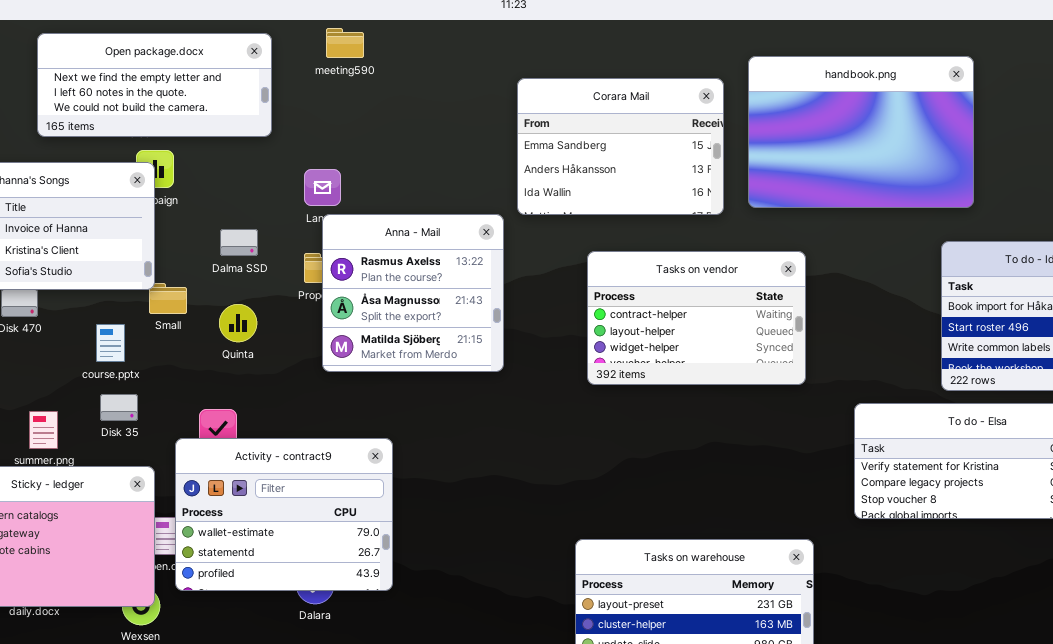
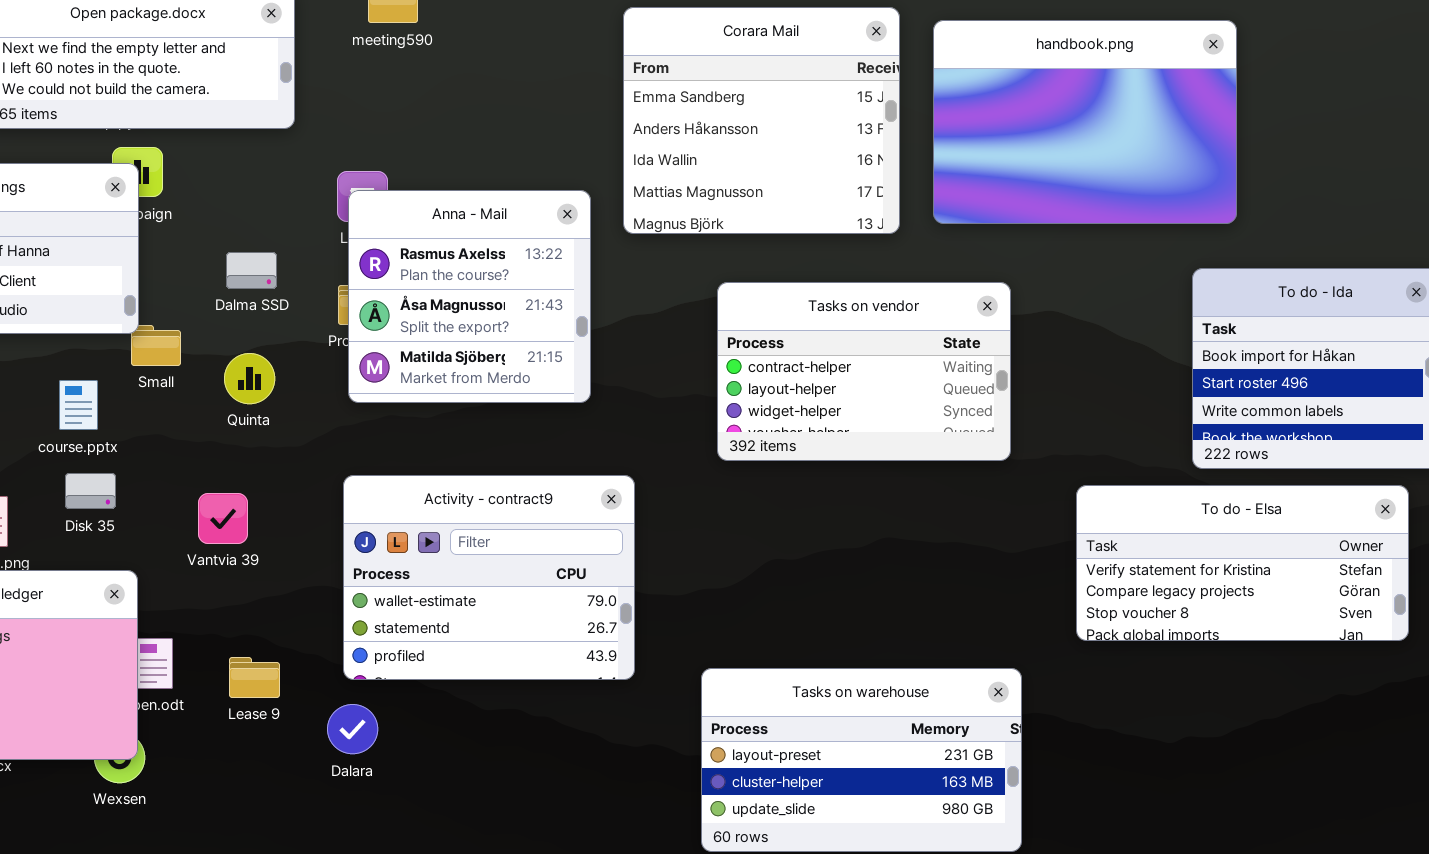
Corara Mail: [517,78,724,215] -> [623,7,900,234], resized
Anna - Mail: [322,214,504,372] -> [348,190,591,403], moved
Activity - contract9: [175,438,393,591] -> [343,475,635,680], moved

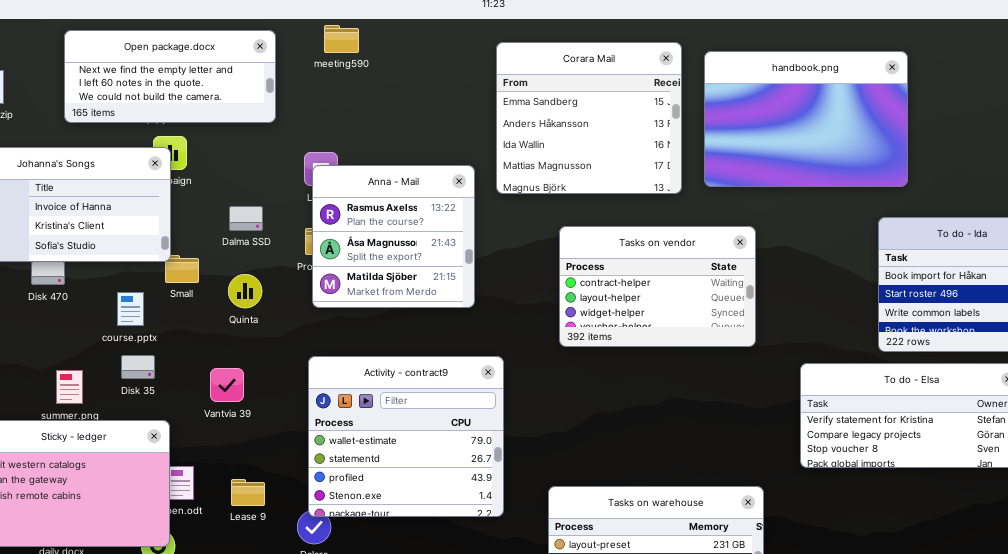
Activity - contract9: [343,475,635,680] -> [308,356,504,517], resized

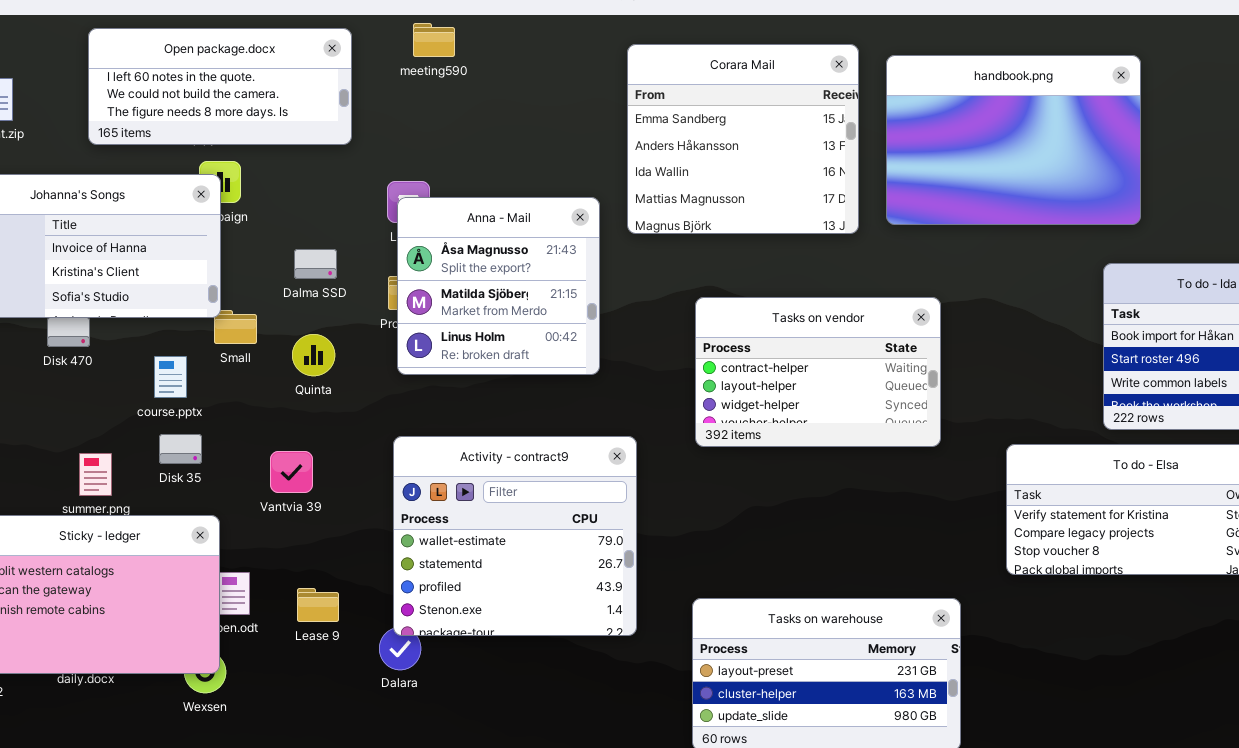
Open package.docx: [64,30,276,123] -> [88,28,352,145], scrolled down 1 row
Anna - Mail: [312,165,475,308] -> [397,197,600,375], scrolled down 1 row
Tasks on vendor: [559,226,756,347] -> [695,297,941,447], moved

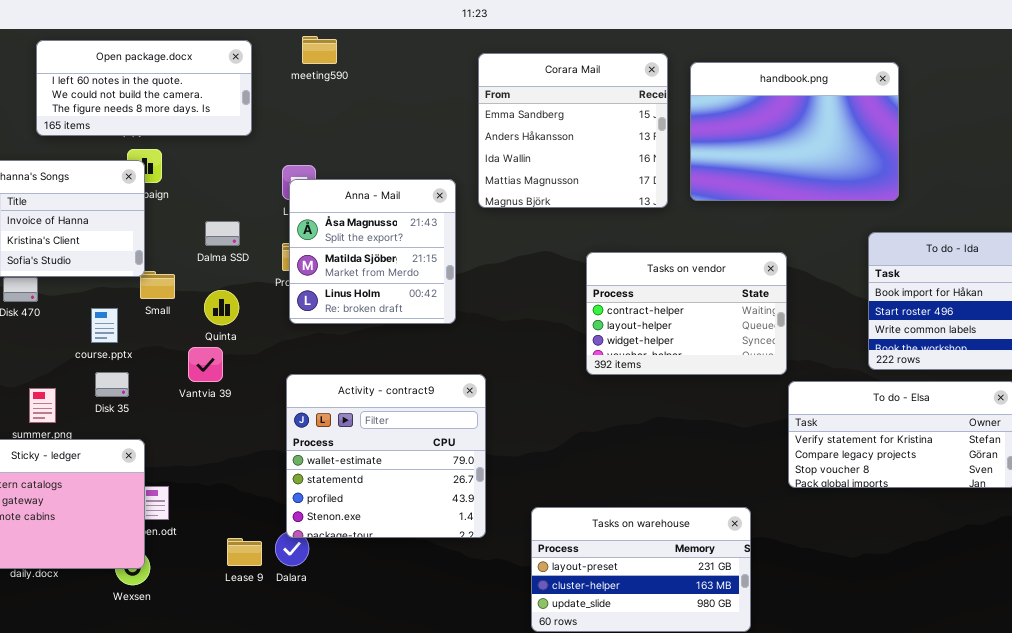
Tasks on vendor: [695,297,941,447] -> [586,252,787,375], moved
Vantvia 39: [270,451,313,493] -> [188,347,223,382], moved
Lease 9: [297,588,339,622] -> [227,538,262,566], moved

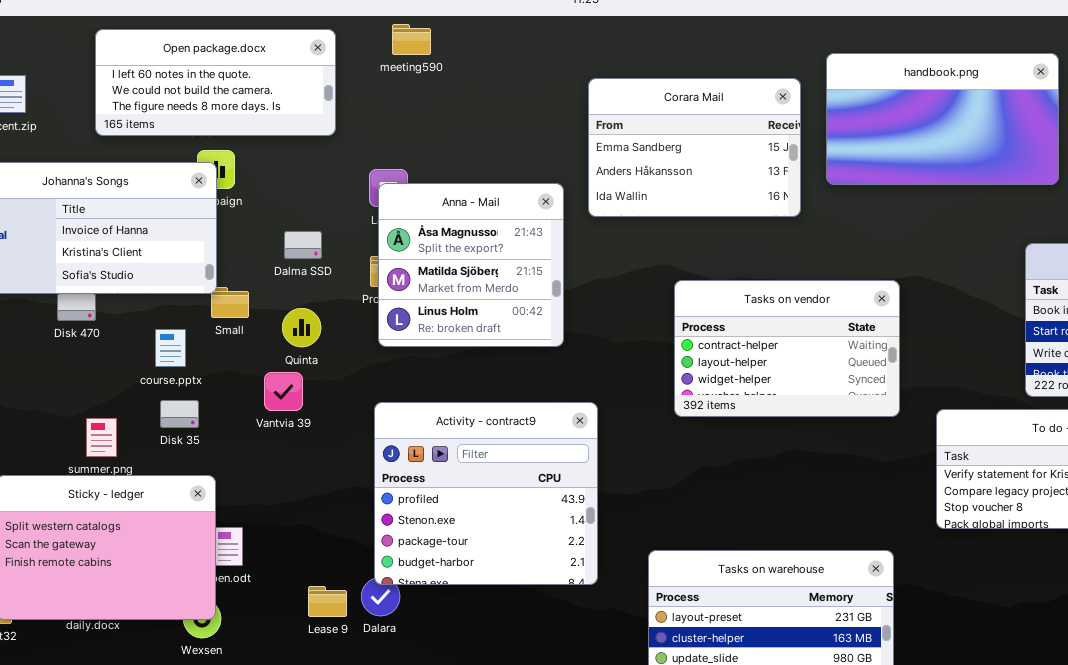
Corara Mail: [478,53,668,208] -> [588,78,801,217], resized
handbook.png: [690,62,899,201] -> [826,53,1059,185], resized
Tasks on vendor: [586,252,787,375] -> [674,280,900,417], moved
Activity - contract9: [286,374,486,538] -> [374,402,598,585], scrolled down 2 rows

